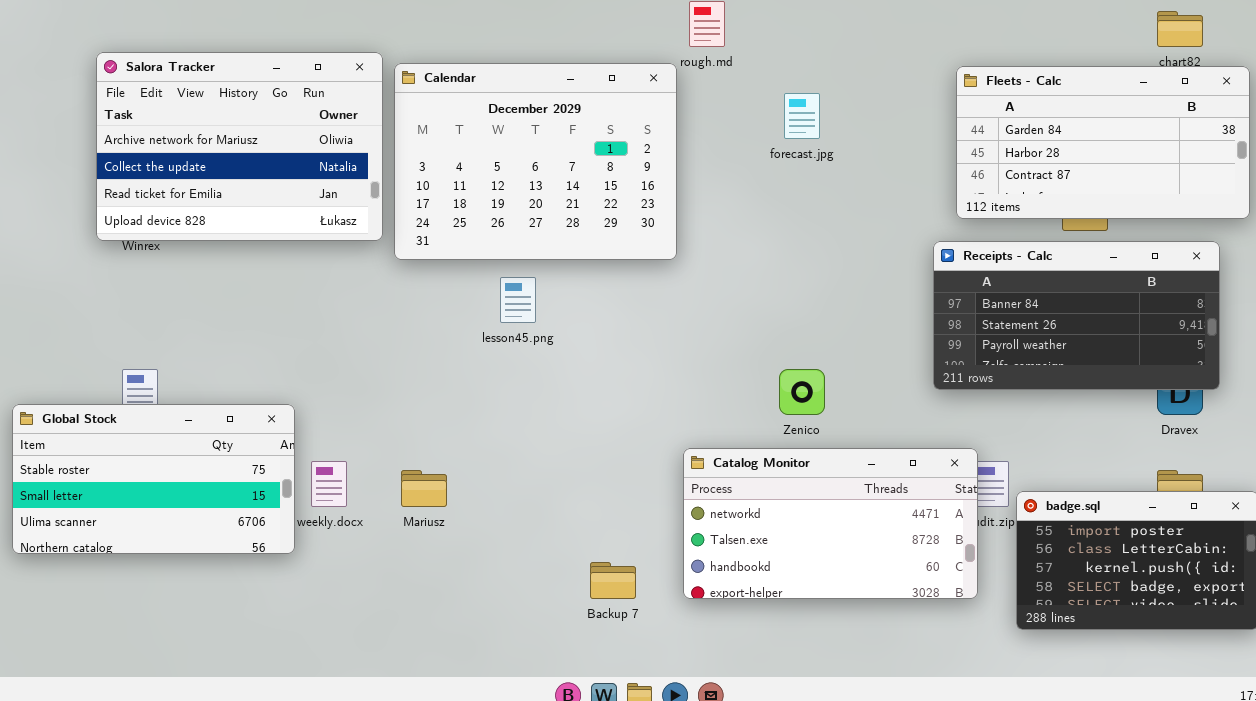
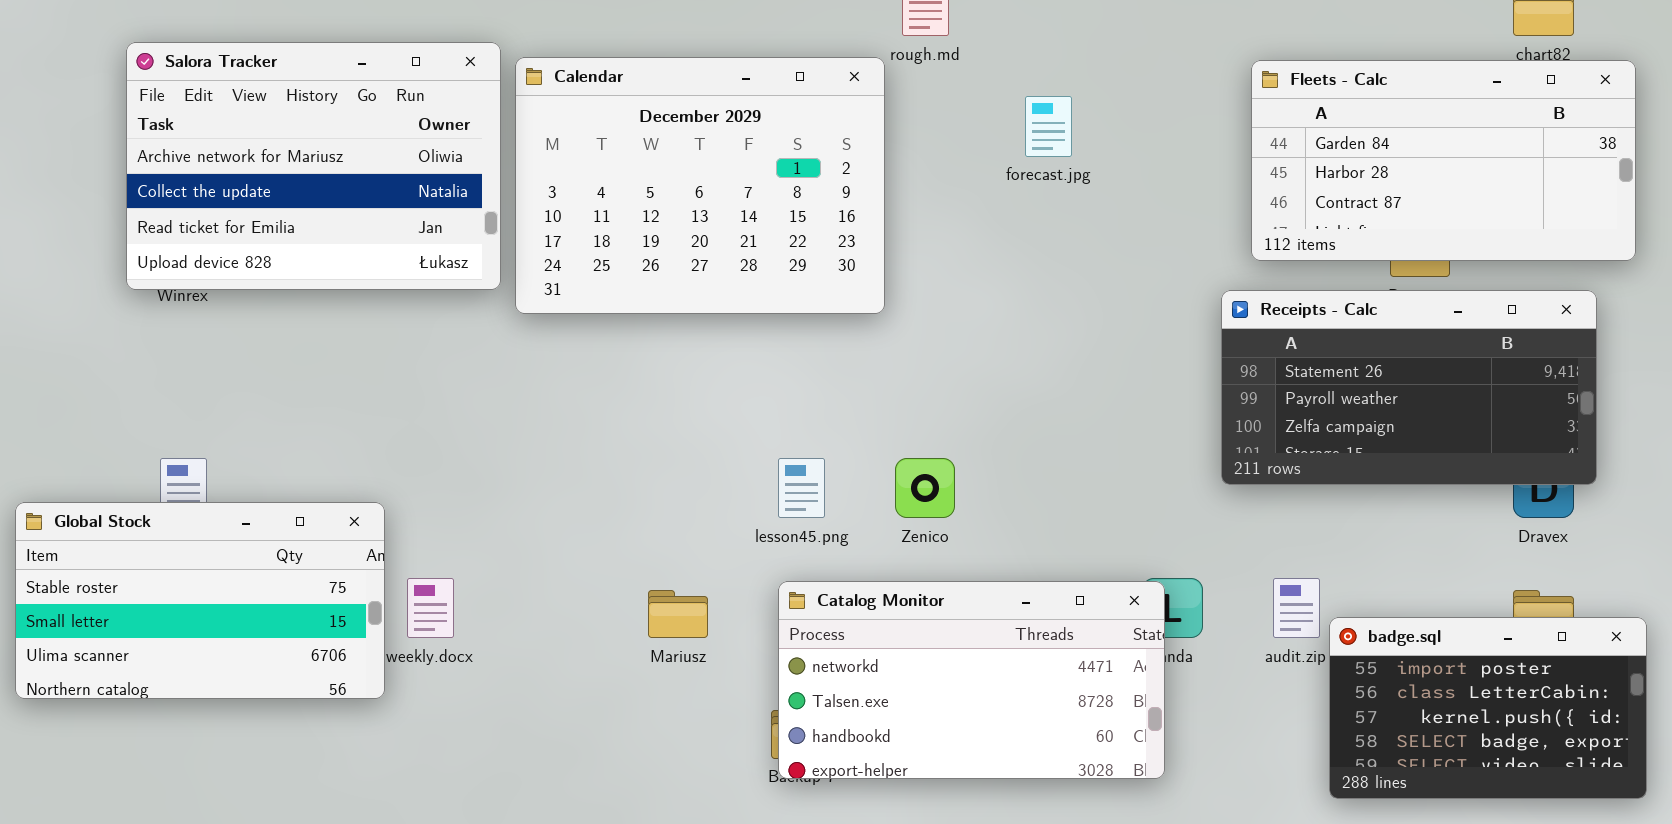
Receipts - Calc: [933,241,1220,390] -> [1221,290,1597,485], scrolled down 1 row
lesson45.png: [500,277,536,323] -> [778,458,825,518], moved
Zenico: [779,369,825,415] -> [895,458,955,518], moved
Catalog Monitor: [683,448,978,599] -> [778,581,1165,779], moved
Mariusz: [401,470,447,507] -> [648,590,708,638], moved

